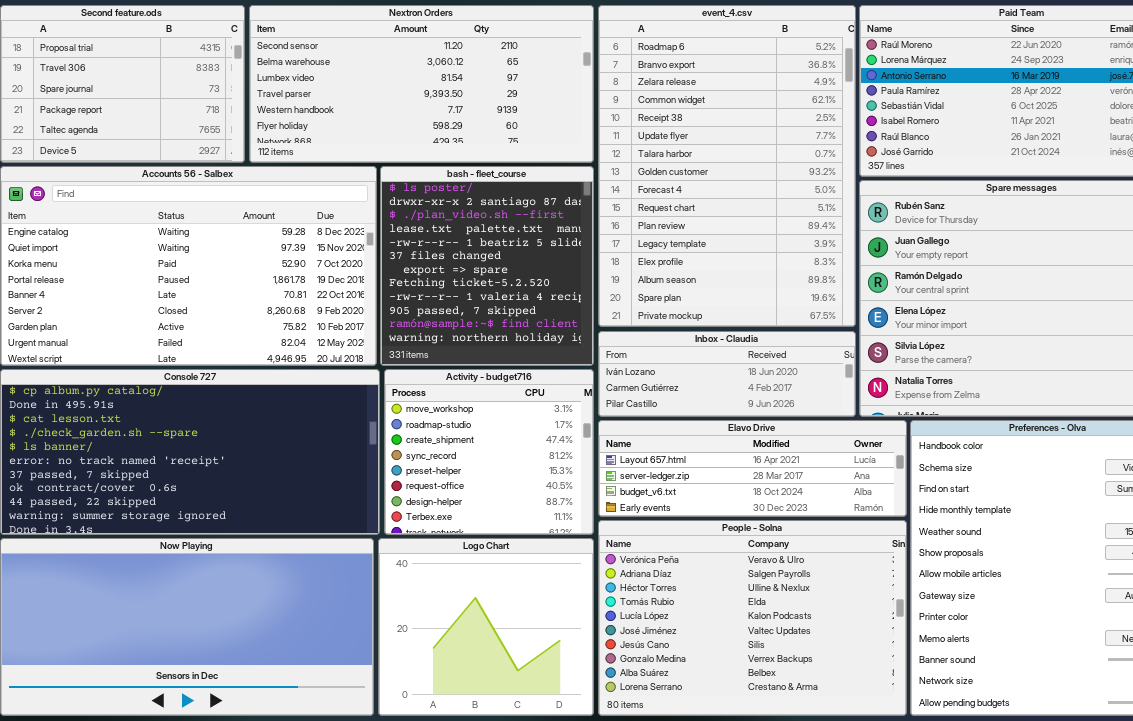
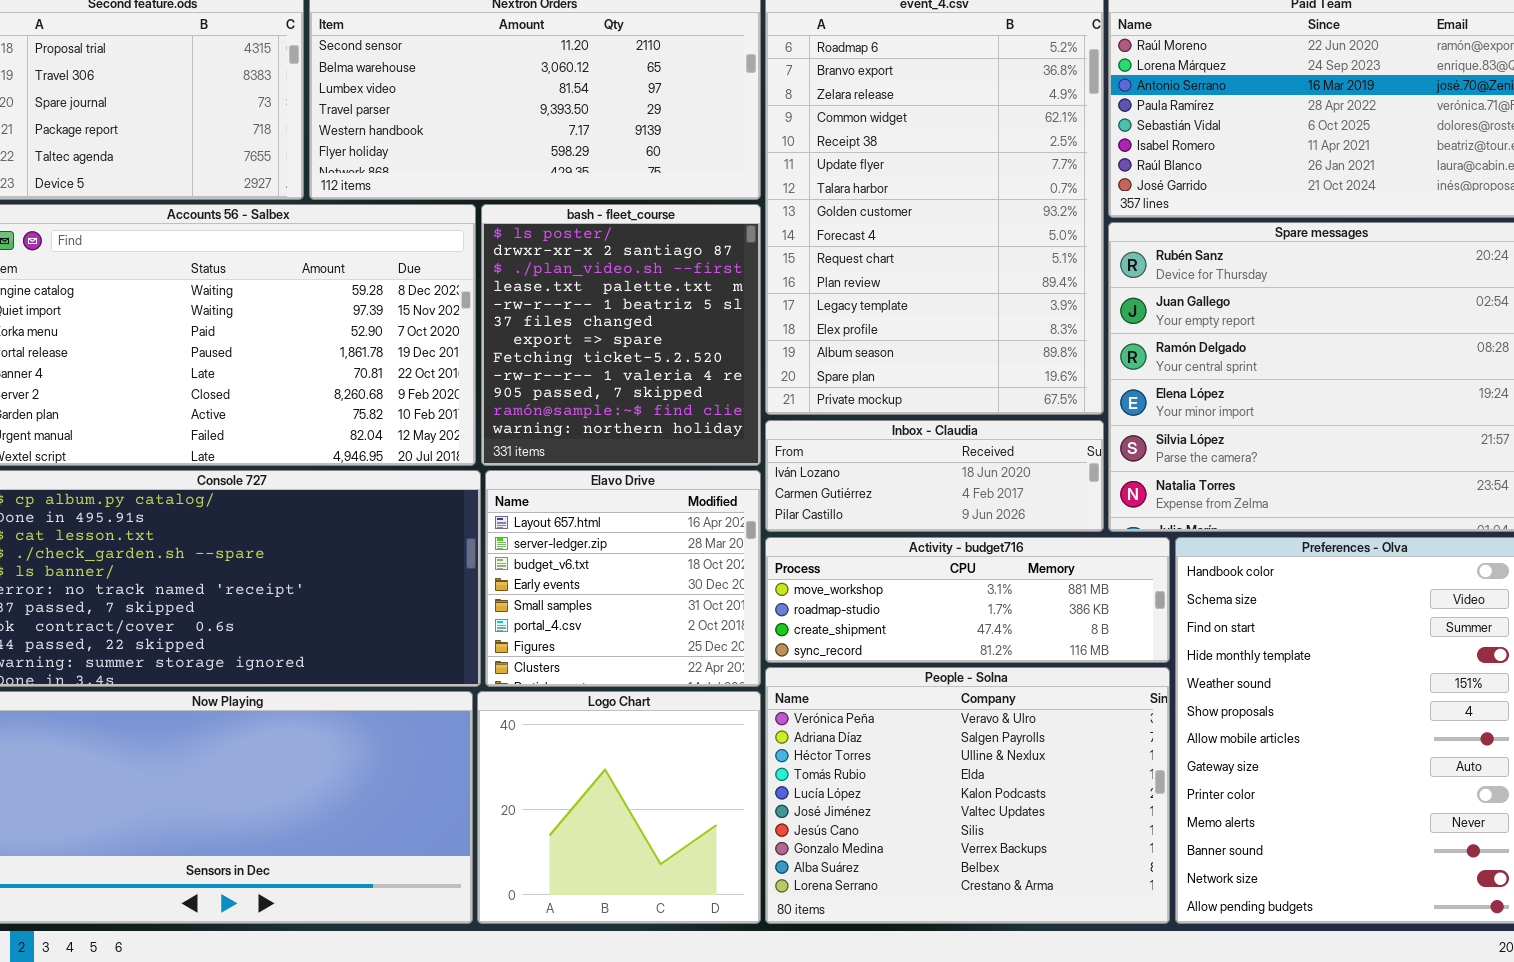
Activity - budget716: [384,369,594,535] -> [765,537,1170,663], moved, resized
Elavo Drive: [598,420,907,517] -> [485,470,761,687], moved, resized

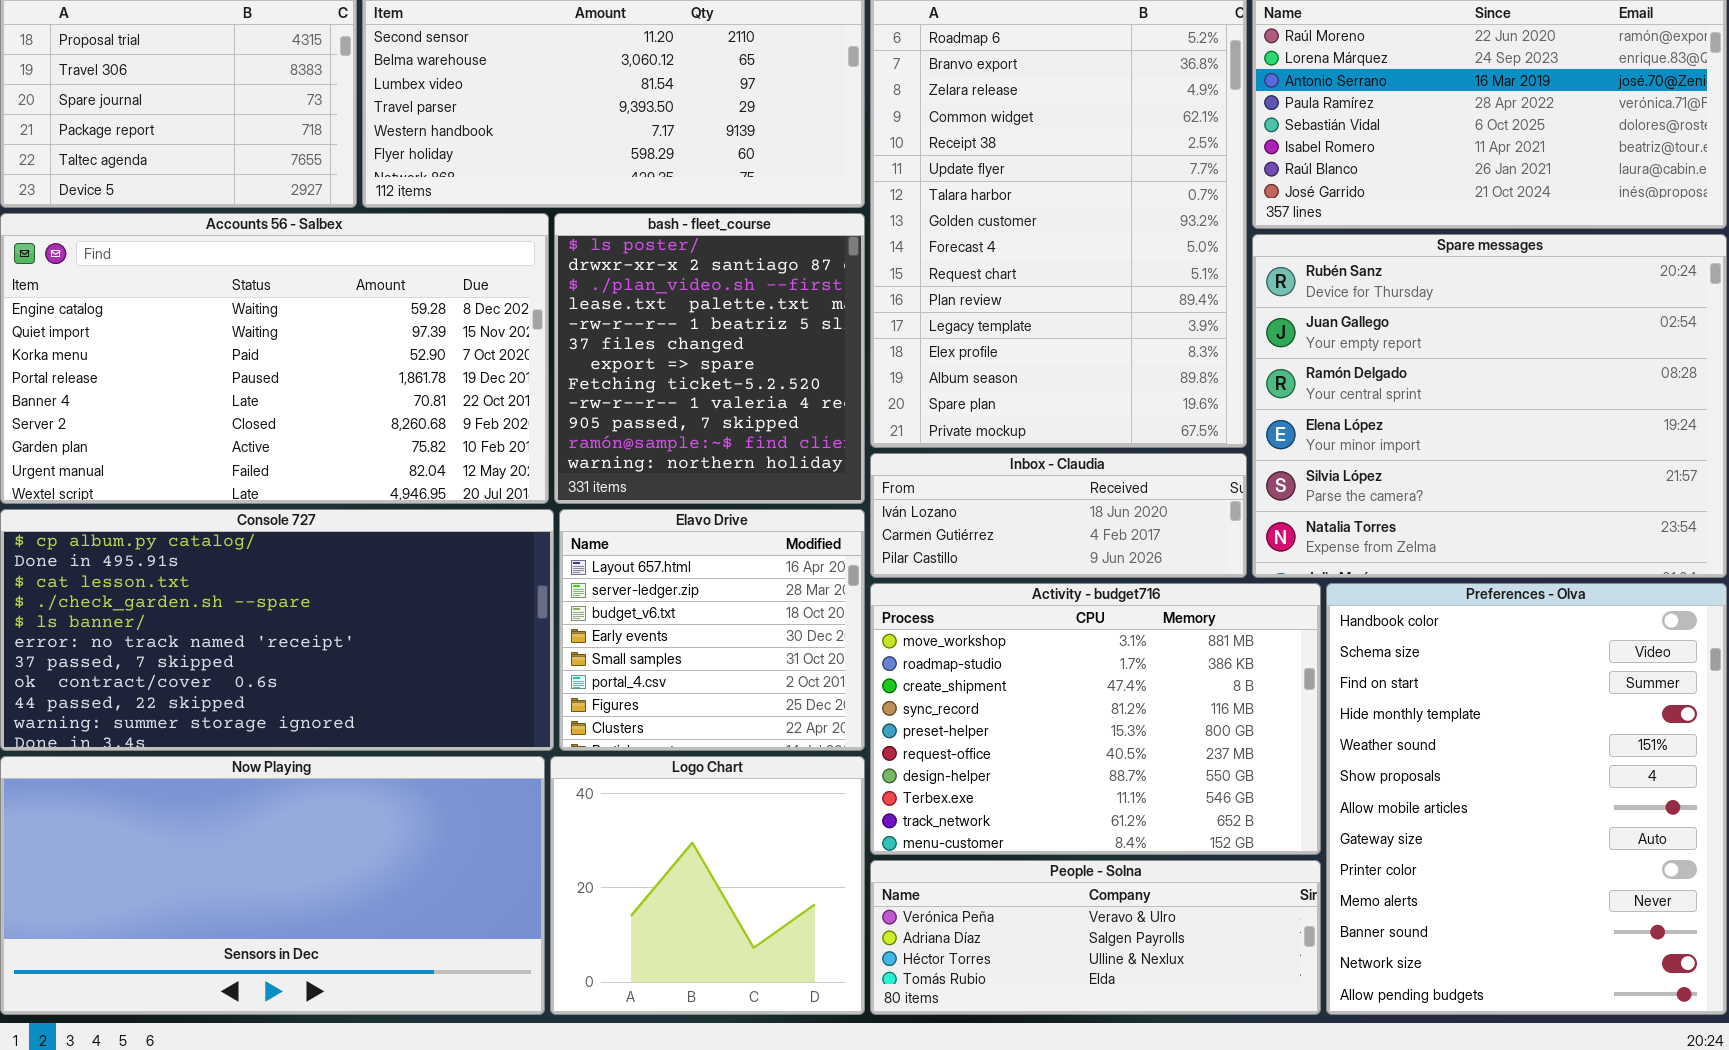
Activity - budget716: [765,537,1170,663] -> [870,583,1321,855], resized
People - Solna: [765,667,1170,924] -> [870,860,1321,1015], resized

